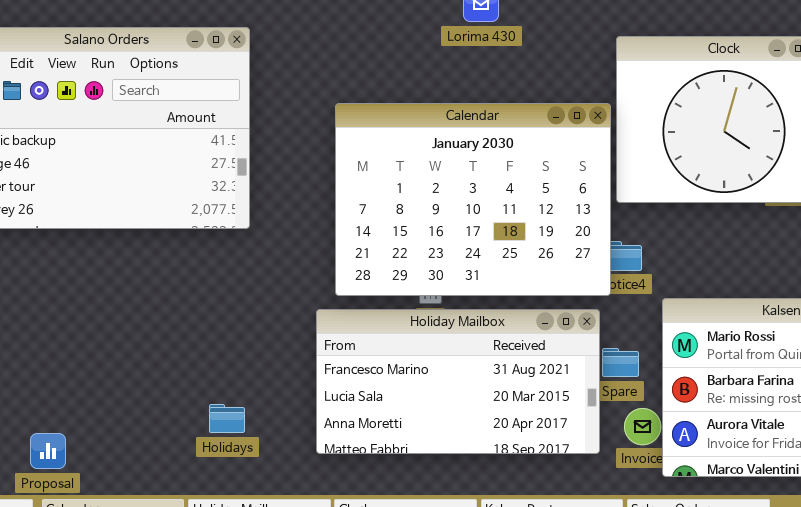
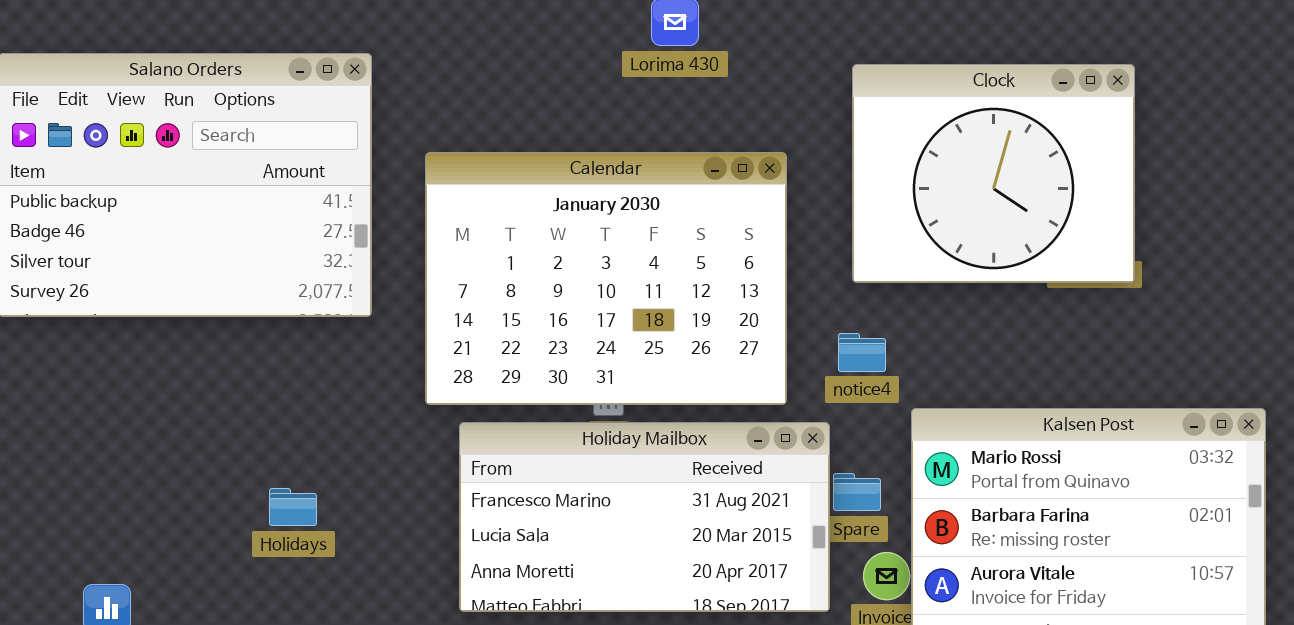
Calendar: [335,103,611,296] -> [425,152,787,405], moved
Holidays: [209,404,245,433] -> [269,488,317,526], moved

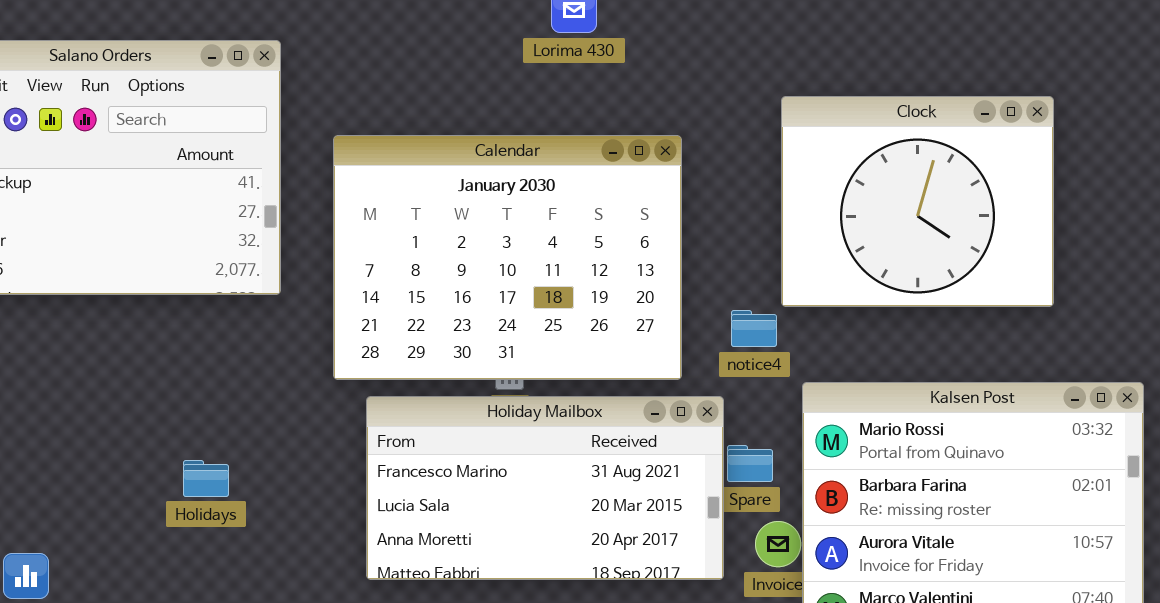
Clock: [852,64,1135,283] -> [781,96,1054,307], moved

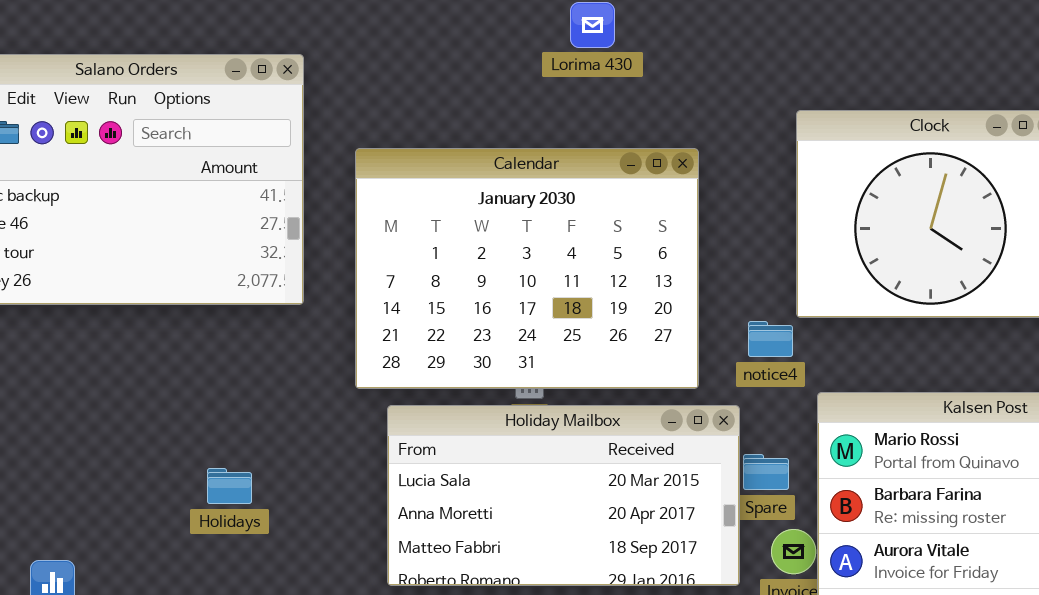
Holiday Mailbox: [366,396,724,580] -> [387,405,740,586], scrolled down 1 row

